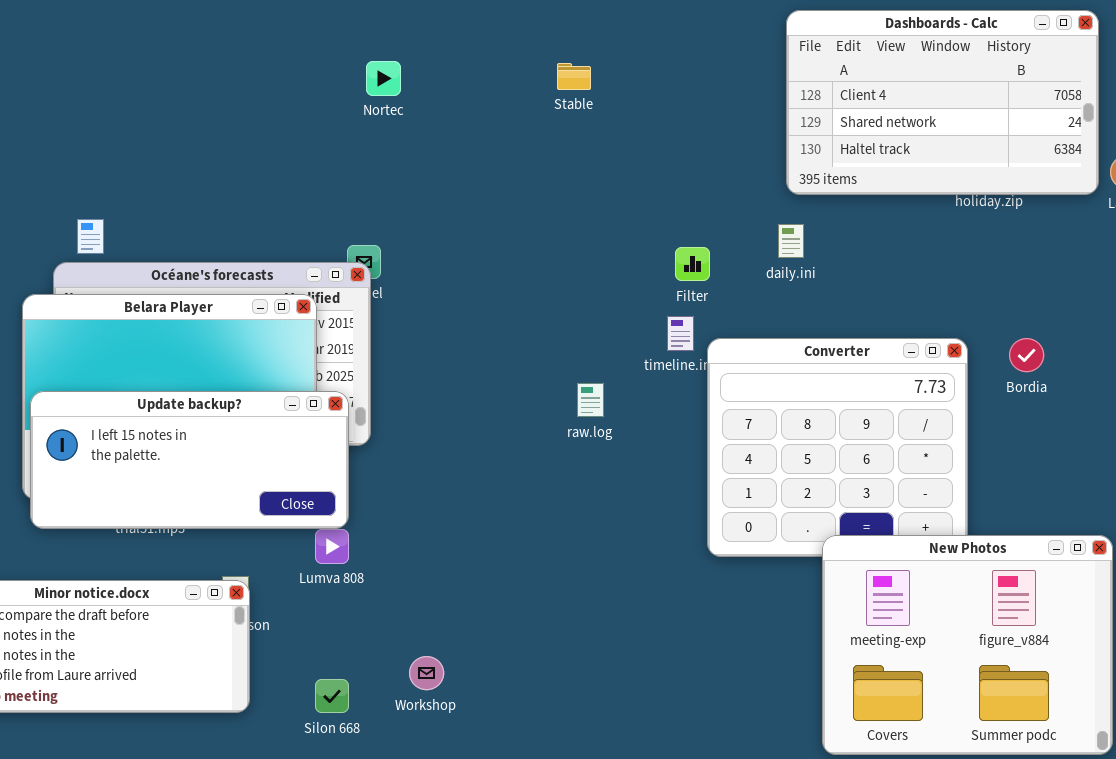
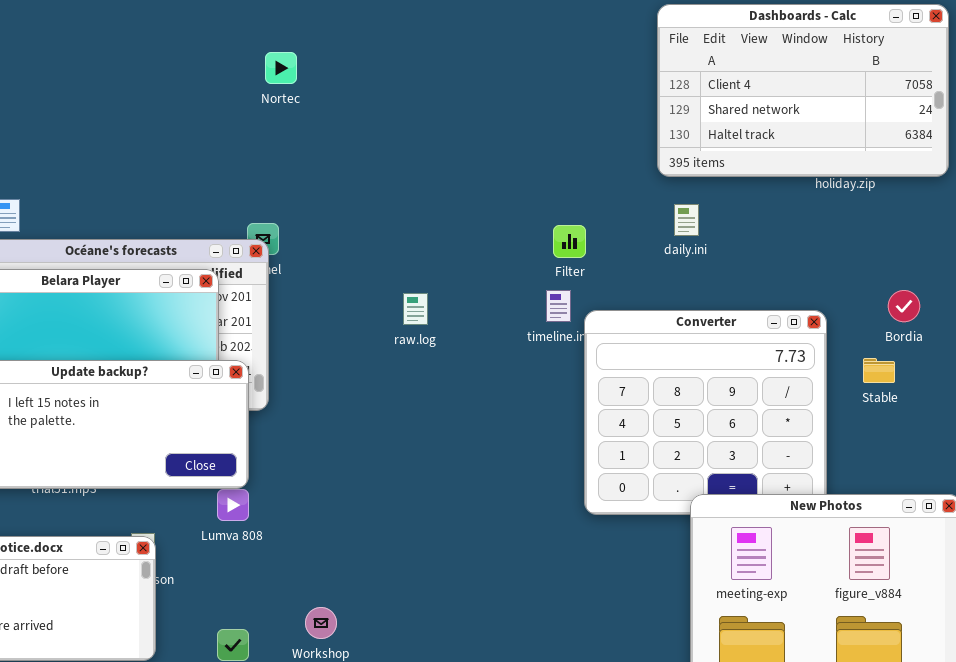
Stable: [557,63,591,90] -> [863,358,895,383], moved
daily.ini: [778,224,804,258] -> [674,204,699,236], moved
Bordia: [1009,338,1044,372] -> [888,290,920,322], moved
raw.log: [577,383,604,417] -> [403,293,428,325], moved

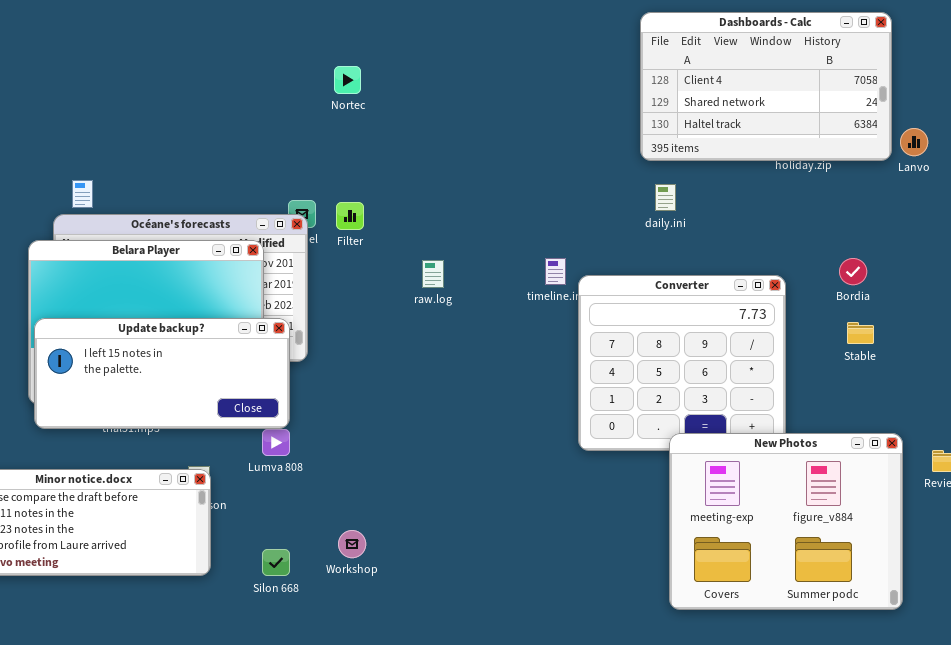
Nortec: [265,52,297,84] -> [334,66,361,94], moved
Filter: [553,225,586,258] -> [336,202,364,230], moved
Stable: [863,358,895,383] -> [847,322,874,344], moved

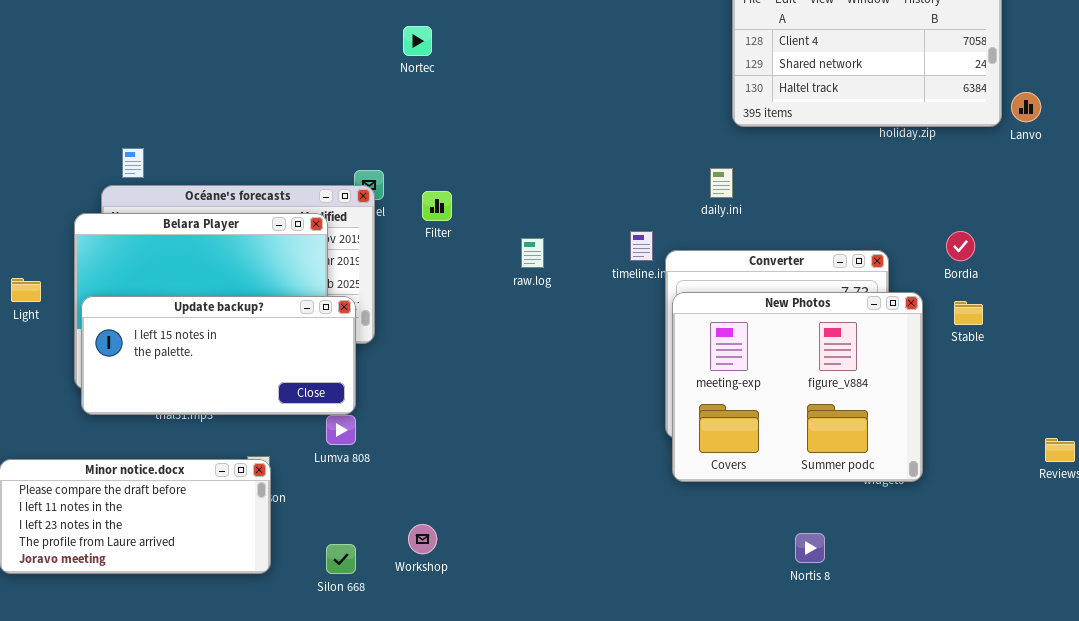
daily.ini: [655,184,676,211] -> [710,168,733,198], moved
Filter: [336,202,364,230] -> [422,191,452,221], moved
raw.log: [422,260,444,288] -> [521,238,544,268], moved
New Photos: [669,433,903,610] -> [672,292,923,482], moved

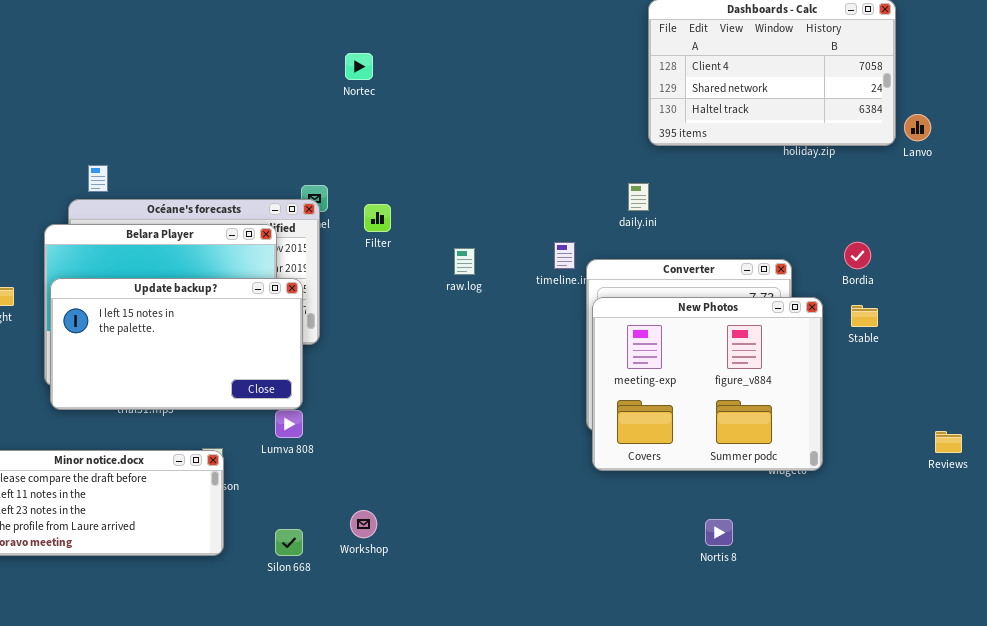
Update backup?: [81,296,356,415] -> [50,278,303,410], resized

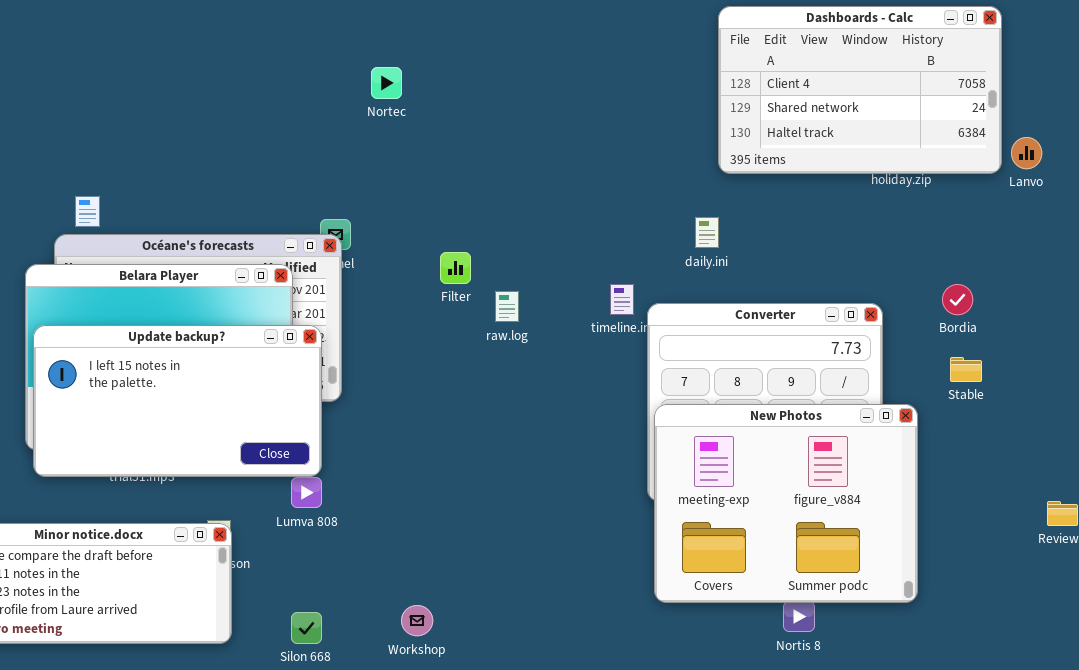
Filter: [364,204,391,232] -> [440,252,471,284], moved
New Photos: [592,297,823,471] -> [654,404,918,603], moved
Workshop: [350,510,377,538] -> [401,605,433,636], moved

